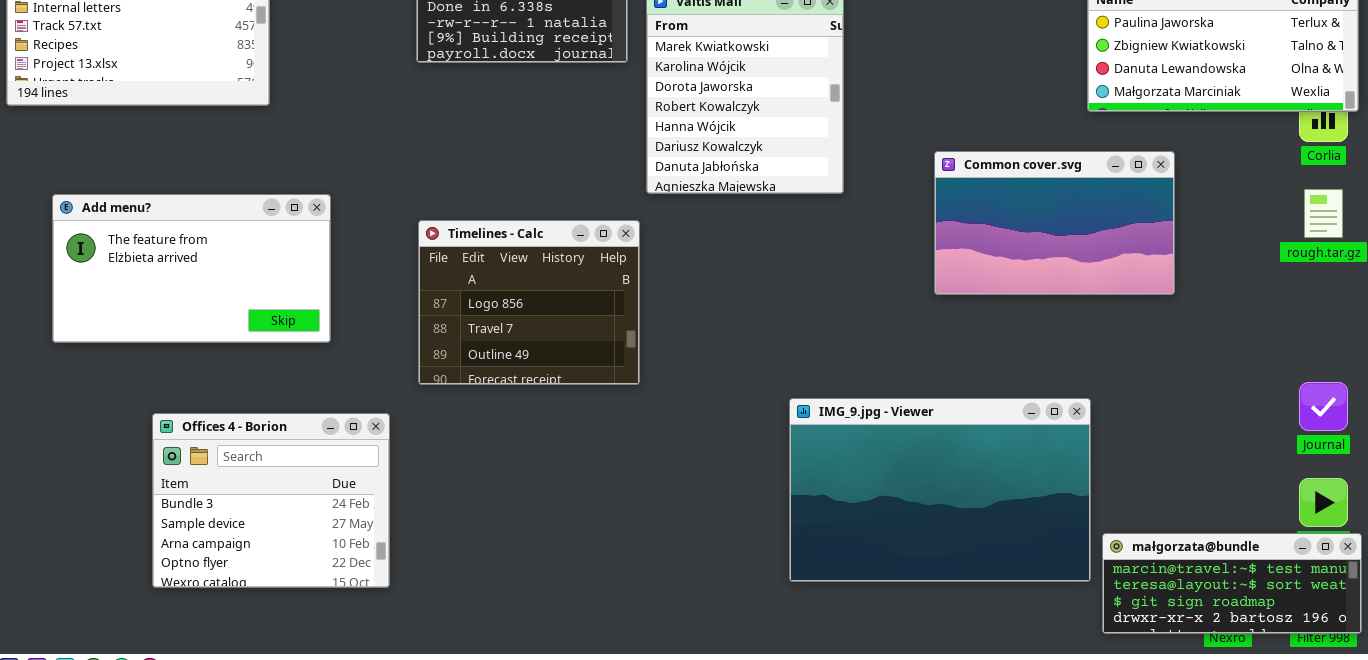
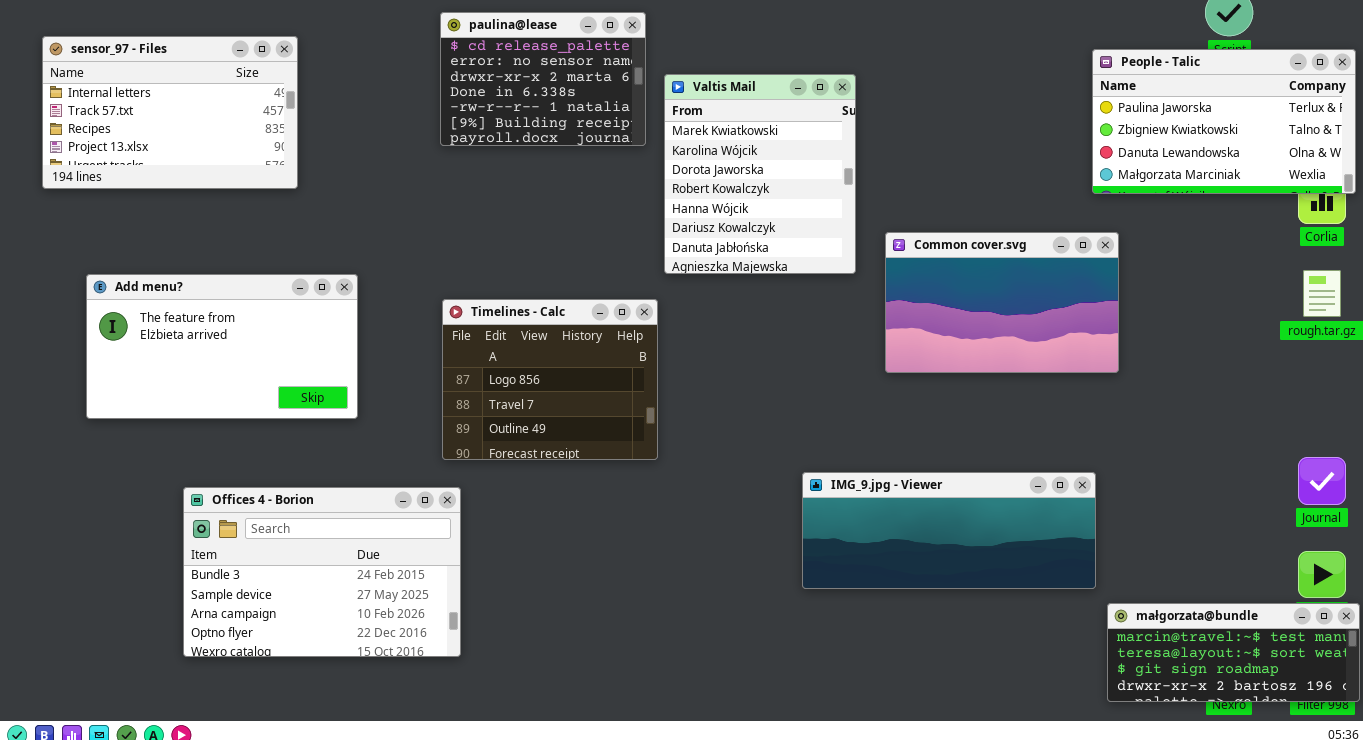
Common cover.svg: [934,151,1175,295] -> [885,232,1119,373], moved
IMG_9.jpg - Viewer: [789,398,1091,582] -> [802,472,1096,589], resized
Offices 4 - Borion: [152,413,390,588] -> [183,487,461,657], resized

